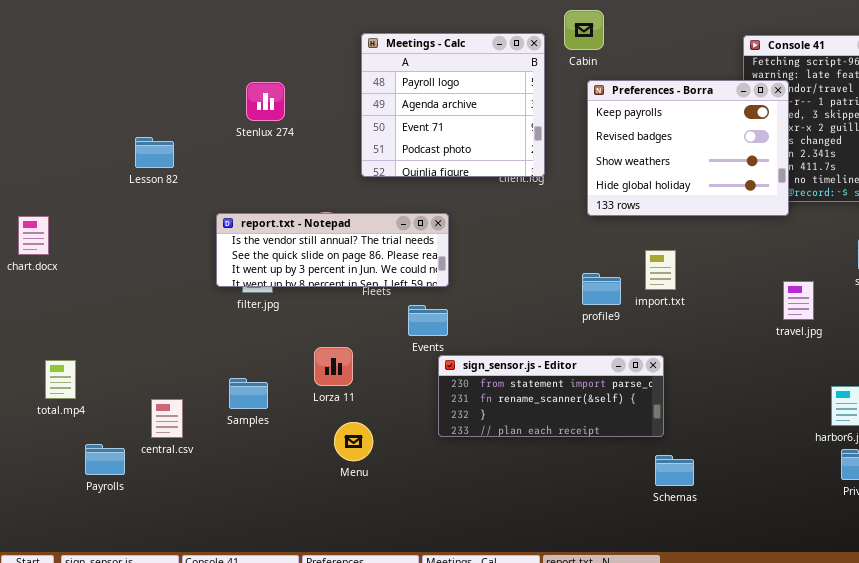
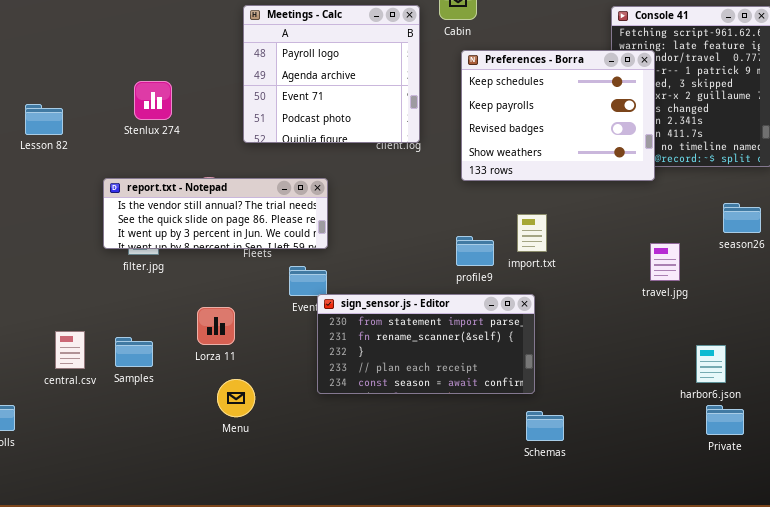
Preferences - Borra: [587,80,789,216] -> [461,50,655,181], scrolled up 1 row
Stenlux 274: [246,82,285,121] -> [134,81,172,120], moved
sign_sensor.js - Editor: [438,355,664,437] -> [317,294,535,394], resized
central.csv: [151,399,183,438] -> [55,331,85,369], moved

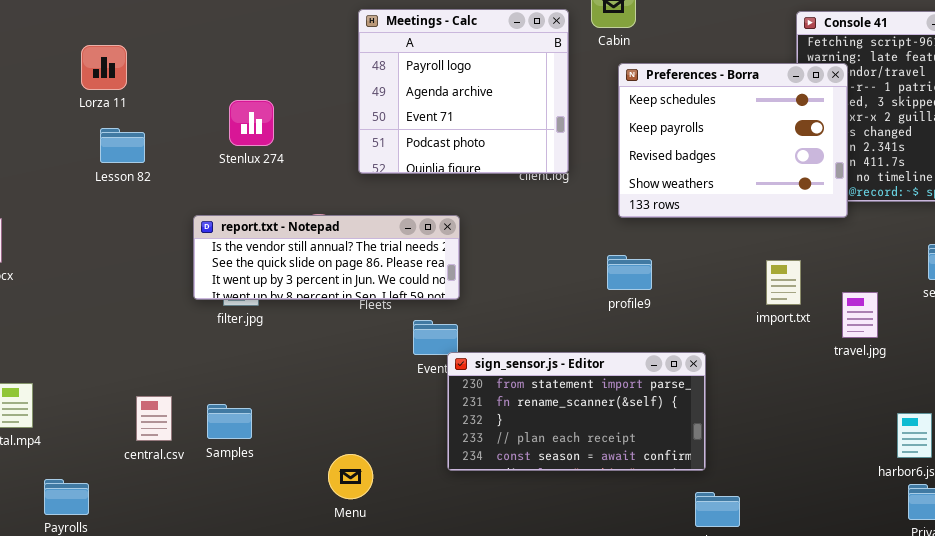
import.txt: [517,214,547,252] -> [766,260,801,305], moved
profile9: [456,236,494,266] -> [607,255,652,290], moved
Lorza 11: [197,307,235,345] -> [81,45,127,90], moved

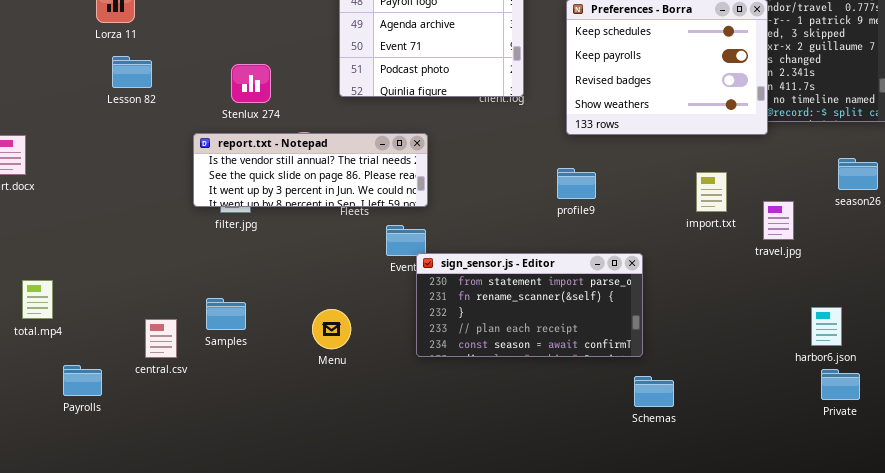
Stenlux 274: [229,100,274,146] -> [231,64,271,103], moved
central.csv: [136,396,172,441] -> [145,319,177,358], moved
Menu: [328,454,373,499] -> [312,309,351,349], moved

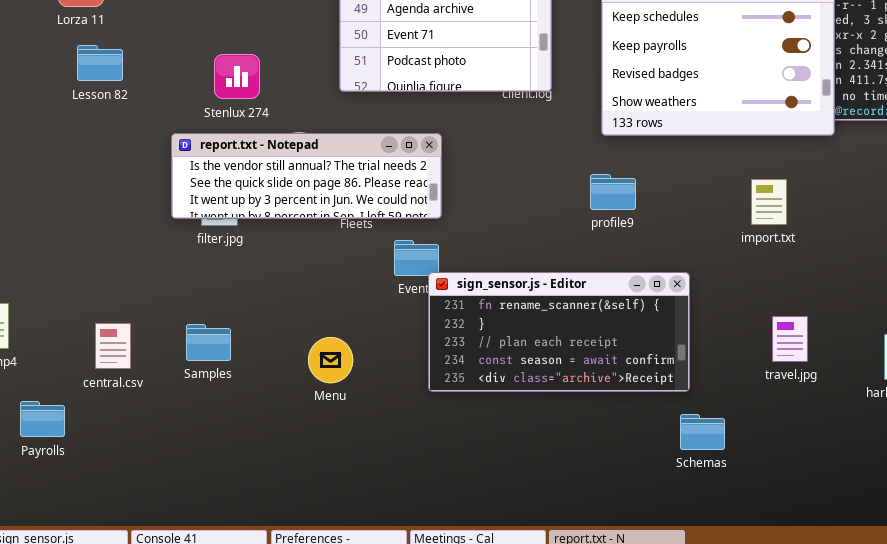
travel.jpg: [763,201,794,240] -> [772,316,808,362], moved
sign_sensor.js - Editor: [416,253,643,357] -> [428,272,690,392], scrolled down 1 row
central.csv: [145,319,177,358] -> [95,323,131,369], moved

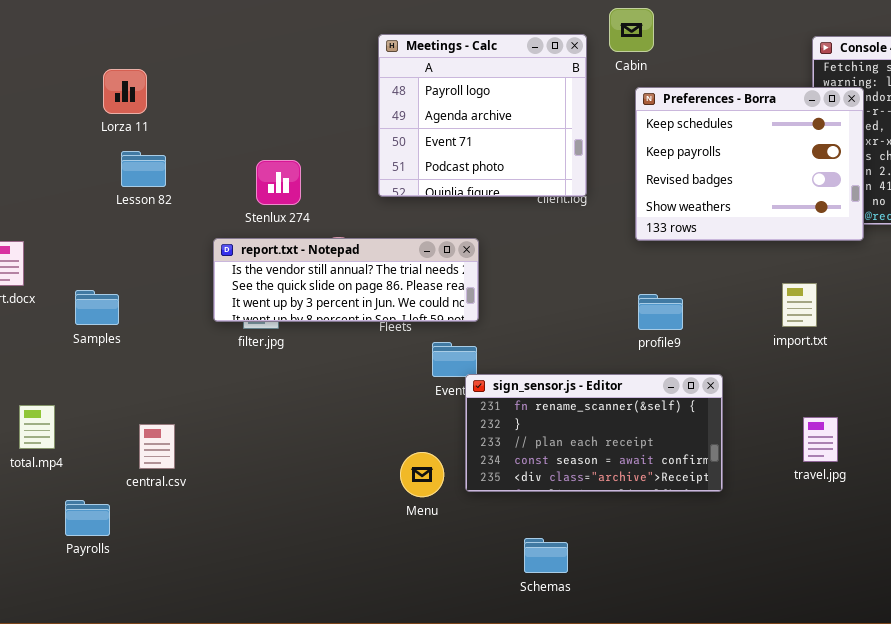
profile9: [590,174,636,210] -> [638,294,683,330], moved
Samples: [186,324,231,361] -> [75,290,119,325], moved
Menu: [308,337,353,383] -> [400,452,444,497], moved
Schemas: [680,414,725,450] -> [524,538,568,573], moved

